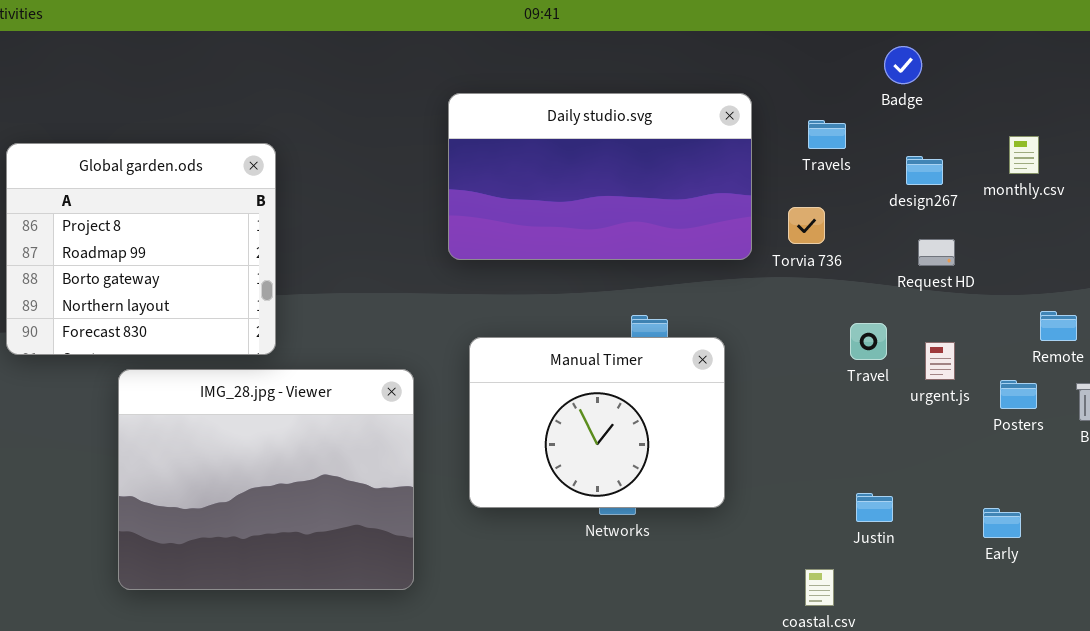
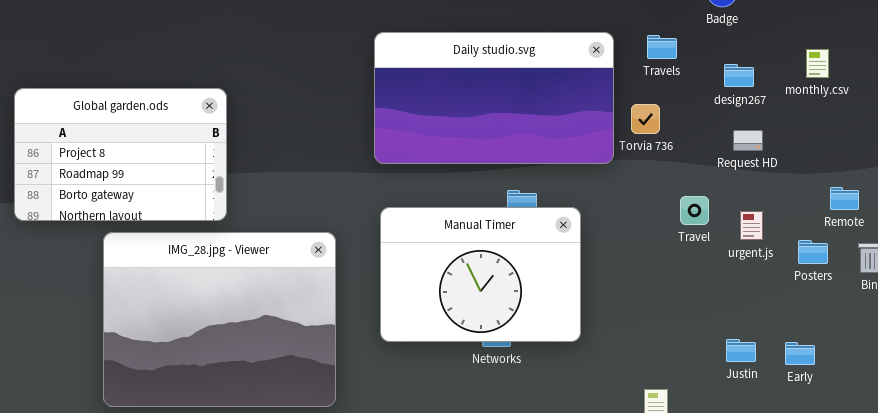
Daily studio.svg: [448,93,752,260] -> [374,32,614,164], moved
Global garden.ods: [6,143,276,355] -> [14,88,227,221], resized
Justin: [856,493,893,522] -> [726,339,756,362], moved

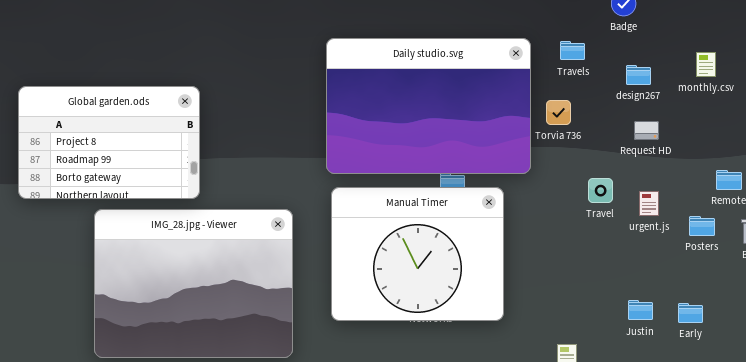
Daily studio.svg: [374,32,614,164] -> [326,38,531,174], resized
Manual Timer: [380,207,581,342] -> [331,187,504,321], resized

